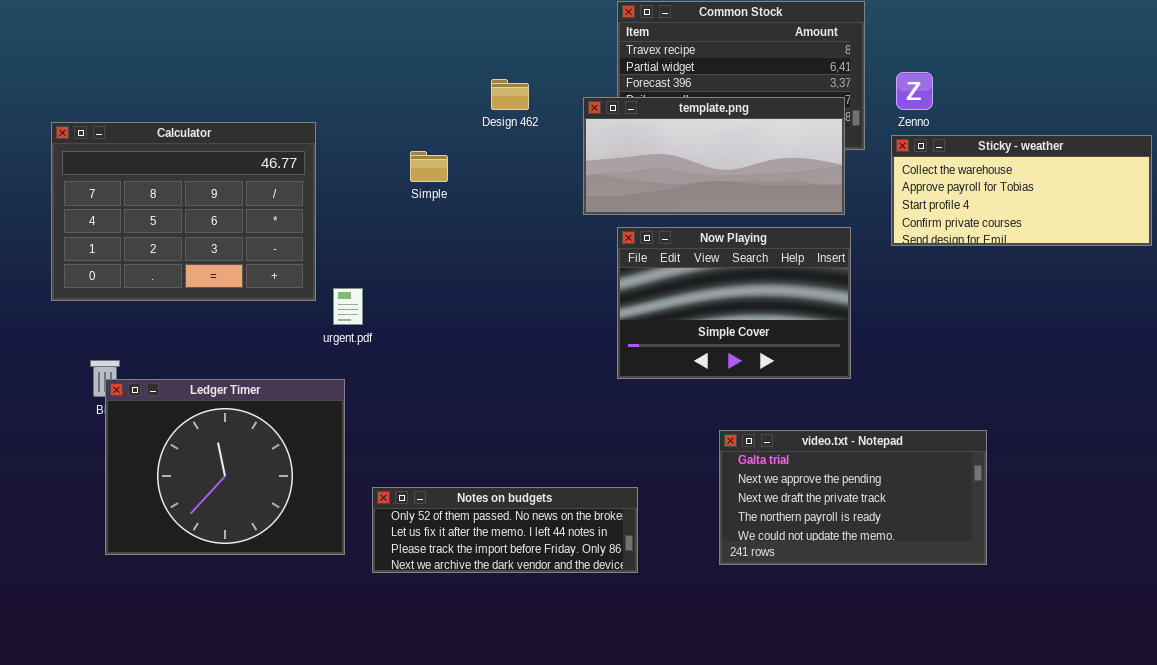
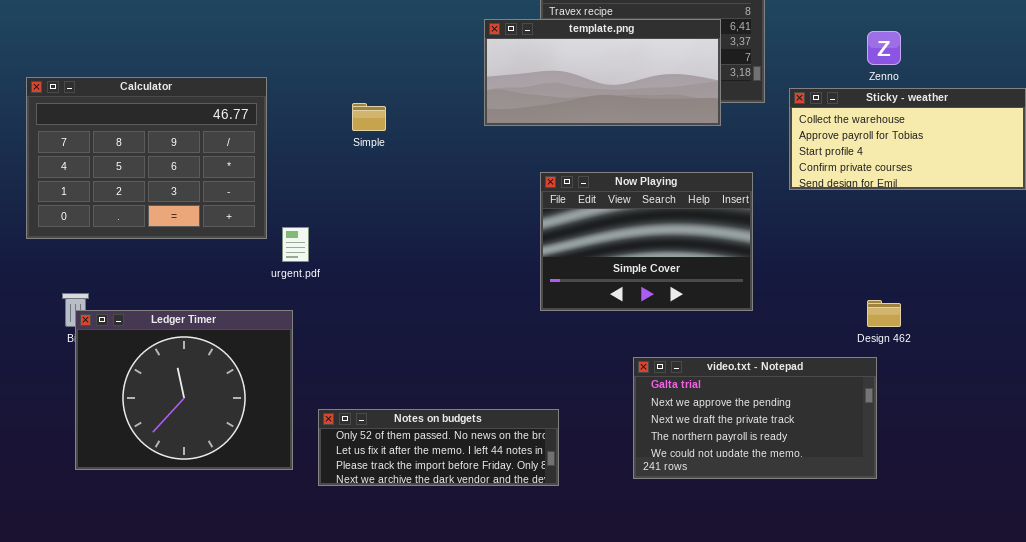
Zenno: [896,72,933,110] -> [867,31,901,65], moved
Design 462: [491,79,529,110] -> [867,300,901,327], moved
template.png: [583,97,845,215] -> [484,19,721,126], moved

